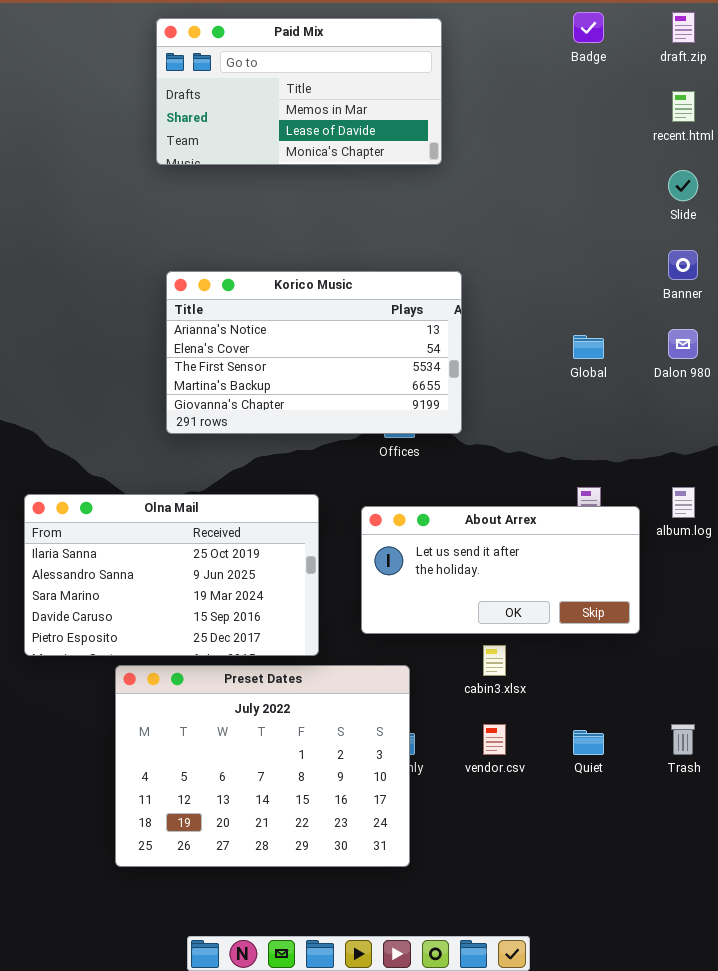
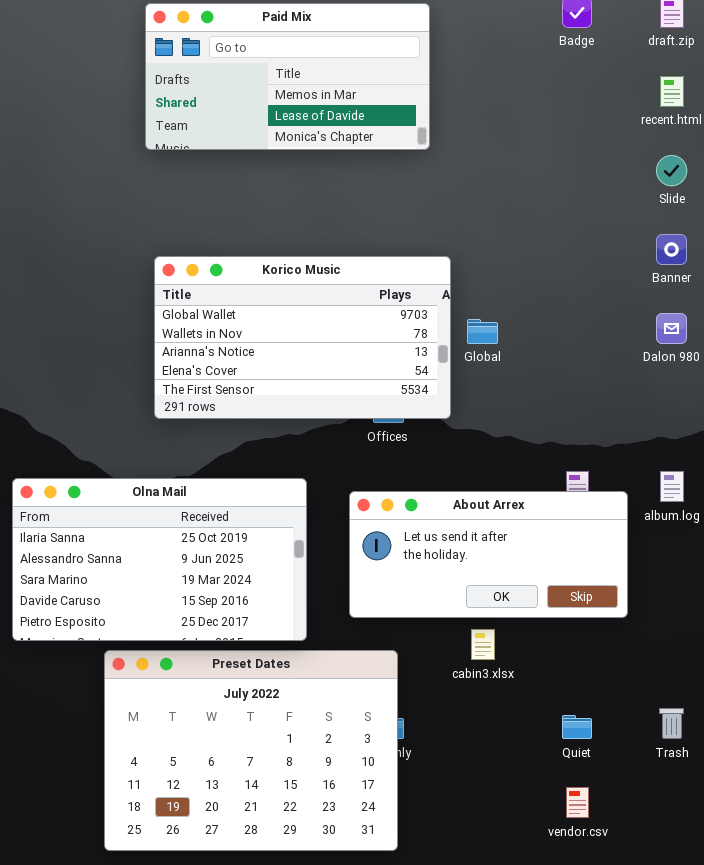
Korico Music: [166,271,462,434] -> [154,256,451,419], scrolled up 2 rows
Global: [573,335,604,359] -> [467,319,498,344], moved
vendor.csv: [483,724,506,755] -> [566,787,589,818], moved

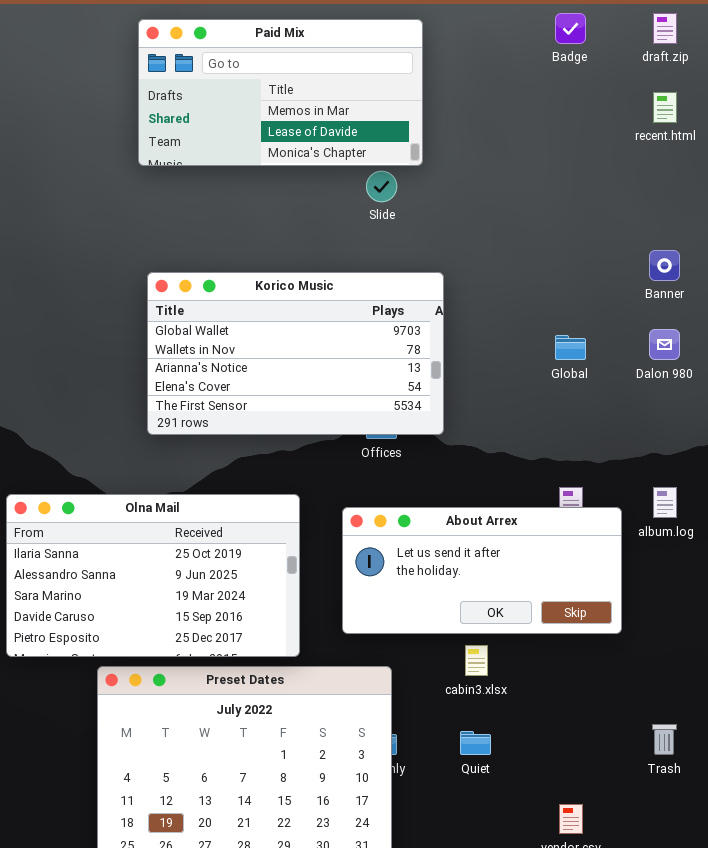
Slide: [656,155,687,186] -> [366,171,397,202], moved
Global: [467,319,498,344] -> [555,335,586,360], moved
Quiet: [562,715,592,739] -> [460,731,491,755], moved

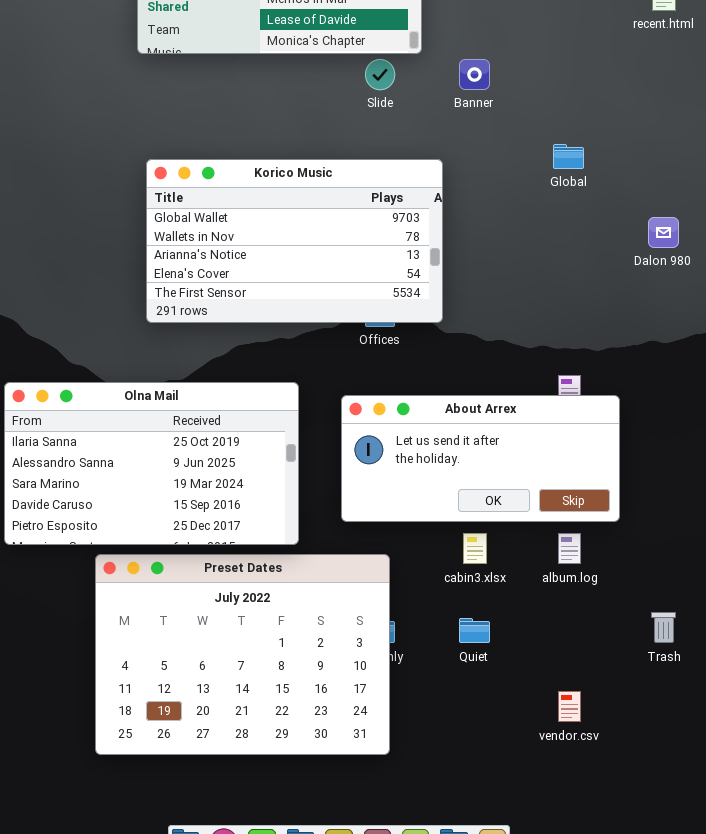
Banner: [649,250,680,281] -> [459,59,490,90], moved
Global: [555,335,586,360] -> [553,144,584,169], moved
album.log: [653,487,677,518] -> [558,533,581,564], moved

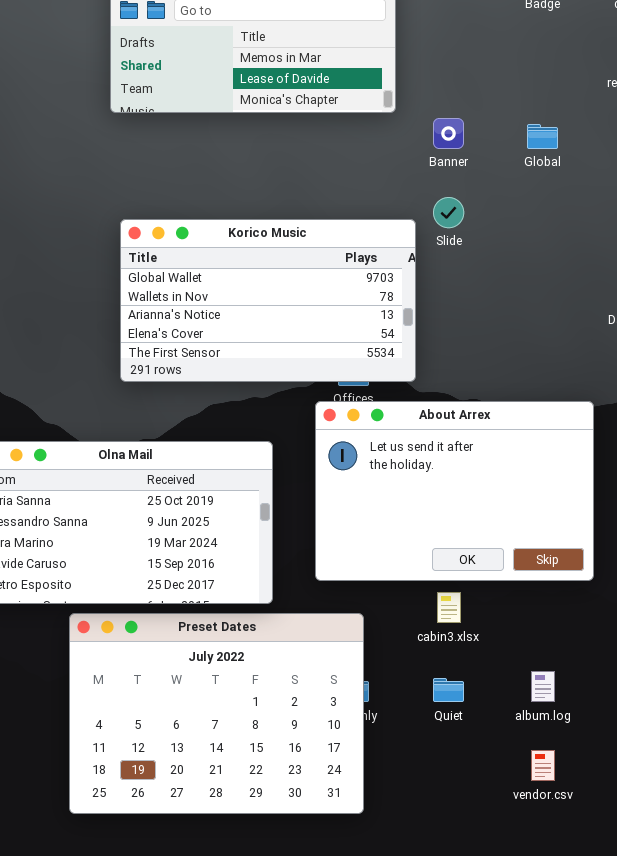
Slide: [365,59,395,90] -> [433,197,464,228], moved
Global: [553,144,584,169] -> [527,124,558,149], moved
About Arrex: [341,395,620,522] -> [315,401,594,581], resized
album.log: [558,533,581,564] -> [531,671,555,702], moved

